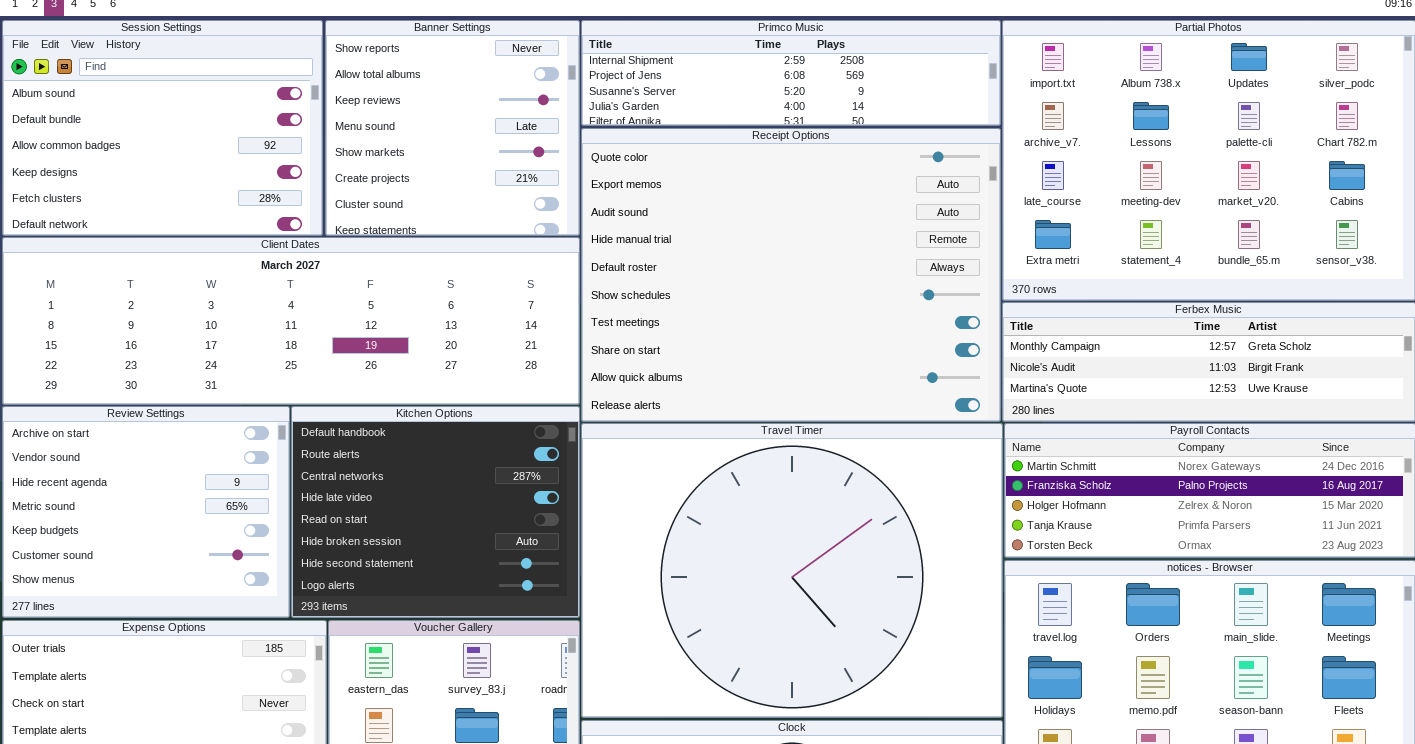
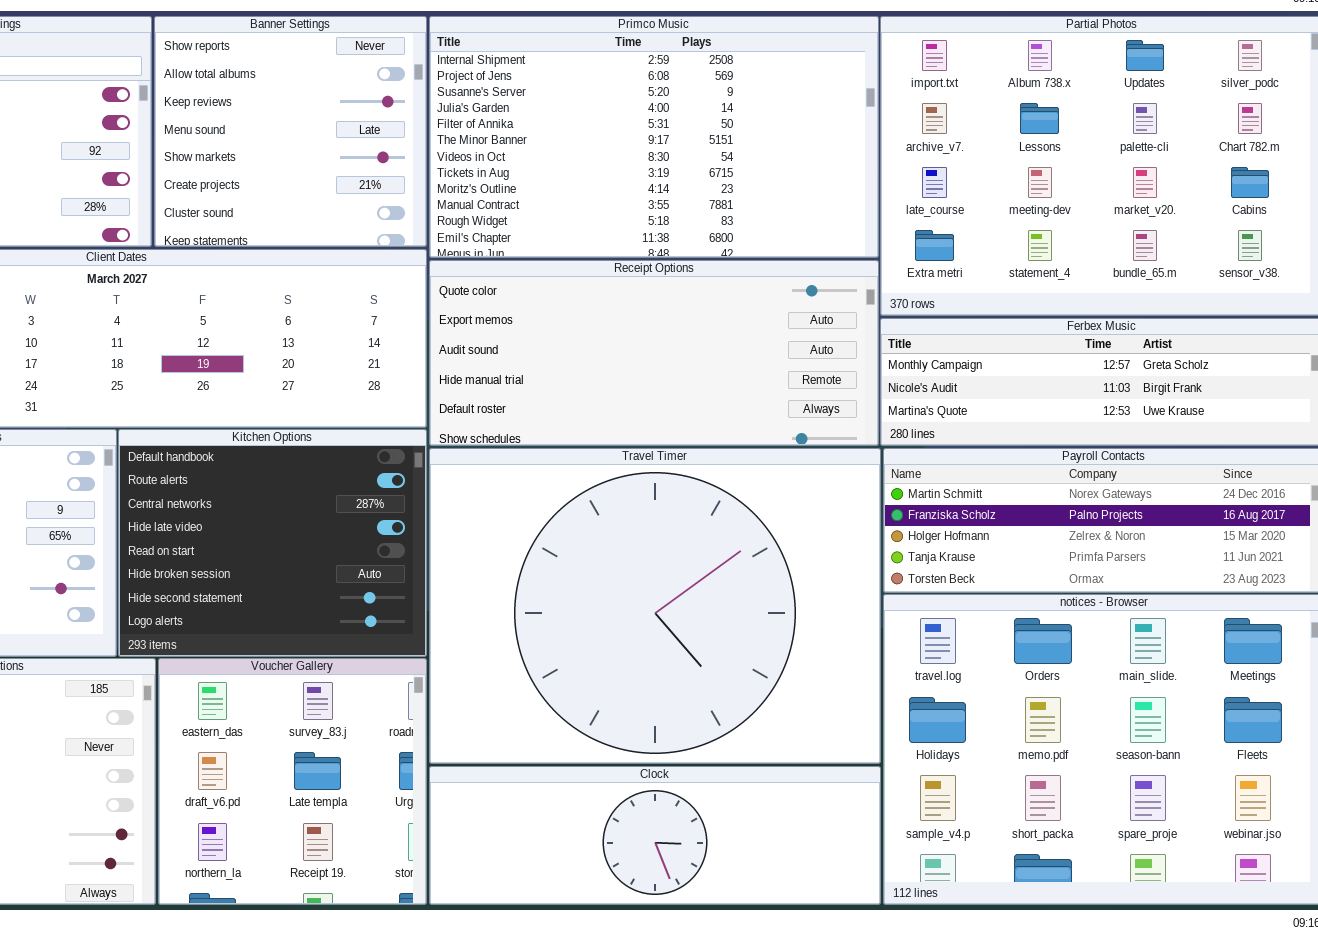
Primco Music: [581,20,1001,126] -> [429,16,879,258], resized
Receipt Options: [581,128,1001,422] -> [429,260,879,446], resized

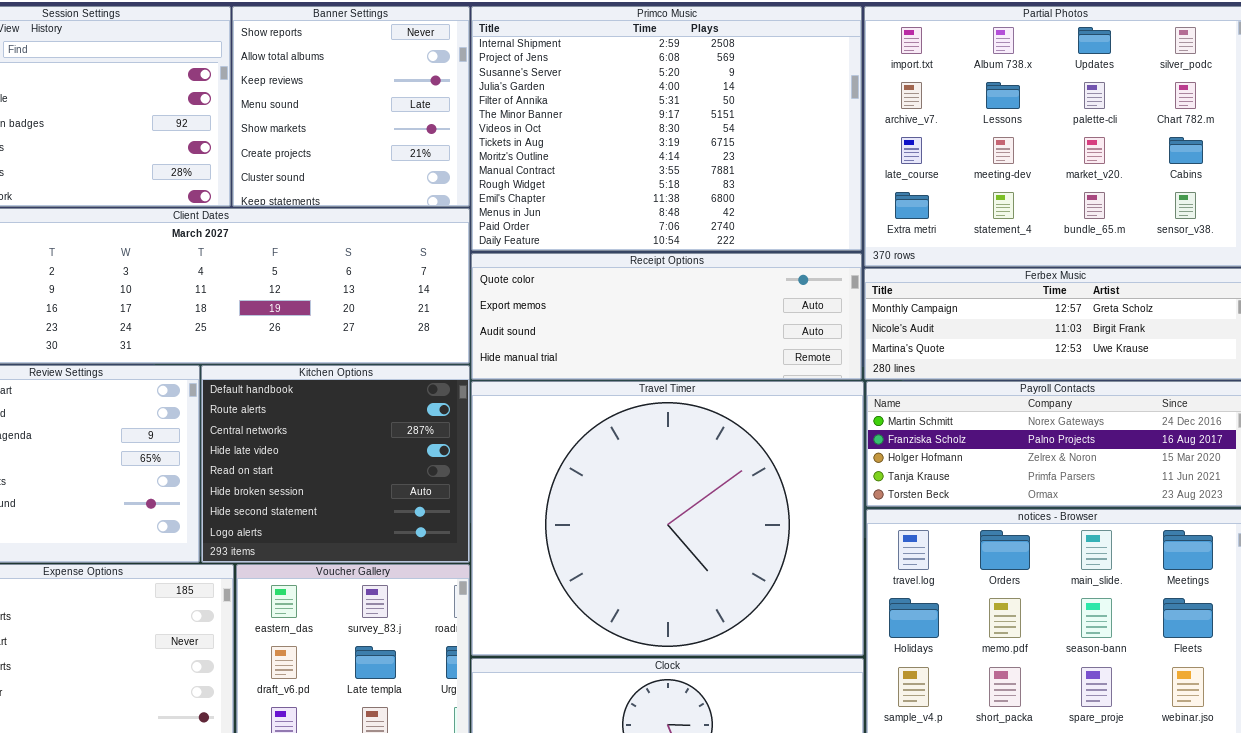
Primco Music: [429,16,879,258] -> [471,6,862,251], resized
Receipt Options: [429,260,879,446] -> [471,253,862,380], resized

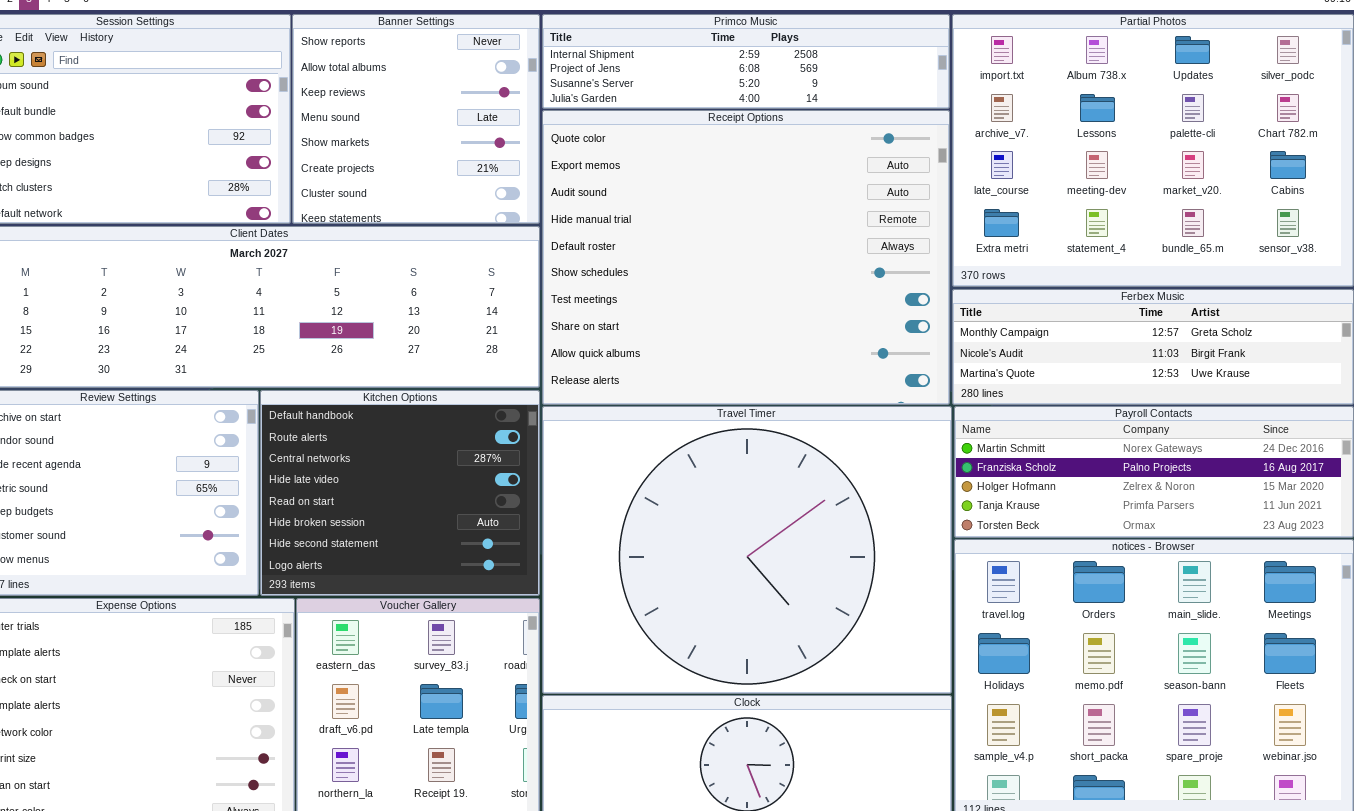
Primco Music: [471,6,862,251] -> [542,14,950,109], resized
Receipt Options: [471,253,862,380] -> [542,110,950,405], resized

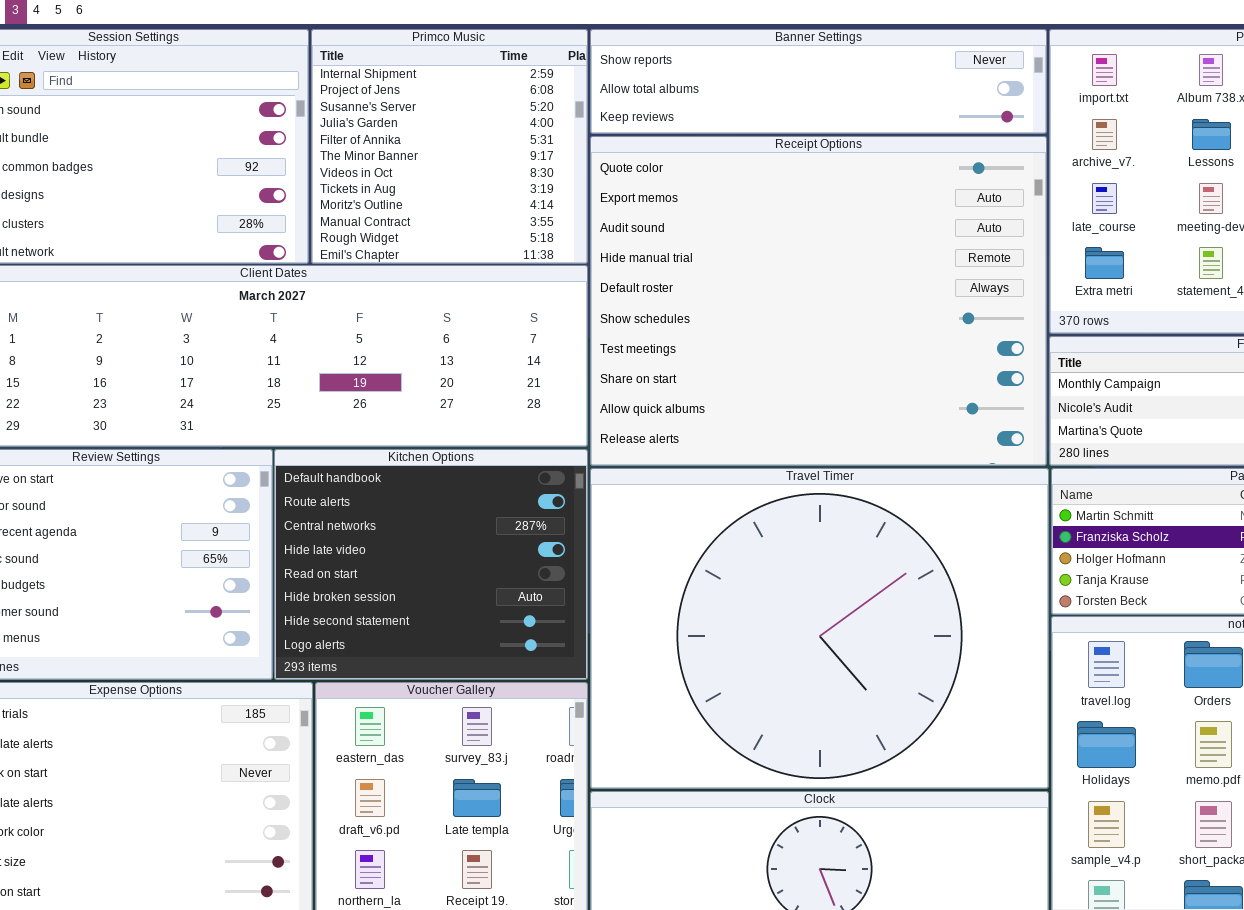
Banner Settings: [292,14,540,224] -> [590,29,1047,134], moved, resized
Primco Music: [542,14,950,109] -> [311,29,588,264], moved, resized

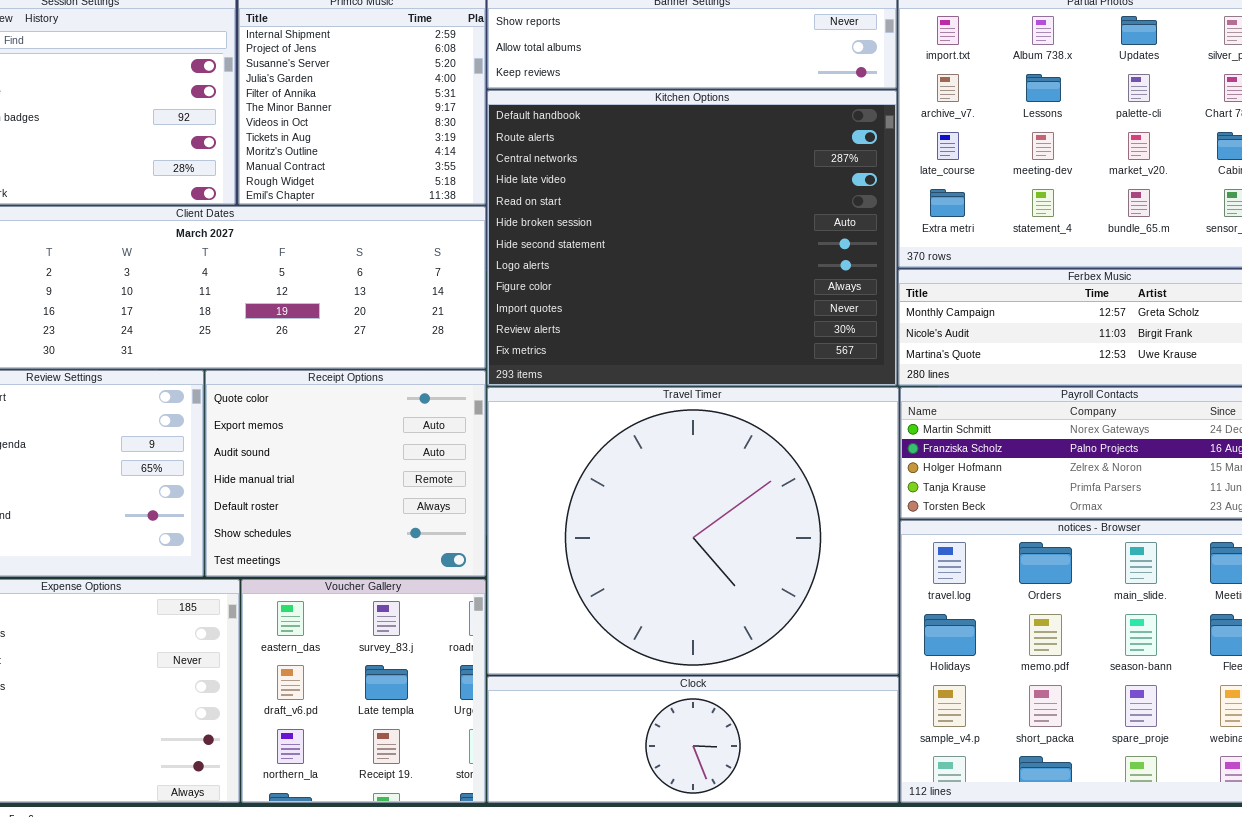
Receipt Options: [590,136,1047,466] -> [205,370,486,577], moved, resized
Kitchen Options: [274,449,588,680] -> [487,90,897,386], moved, resized

